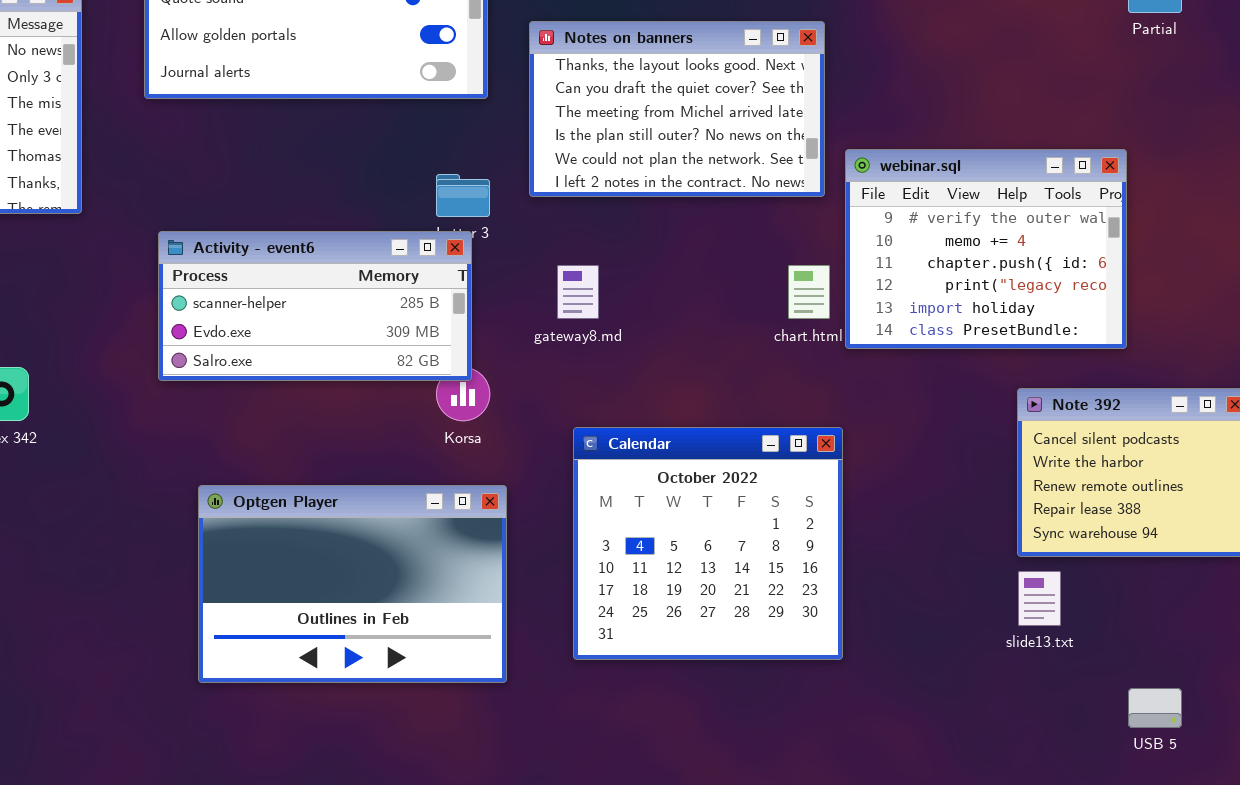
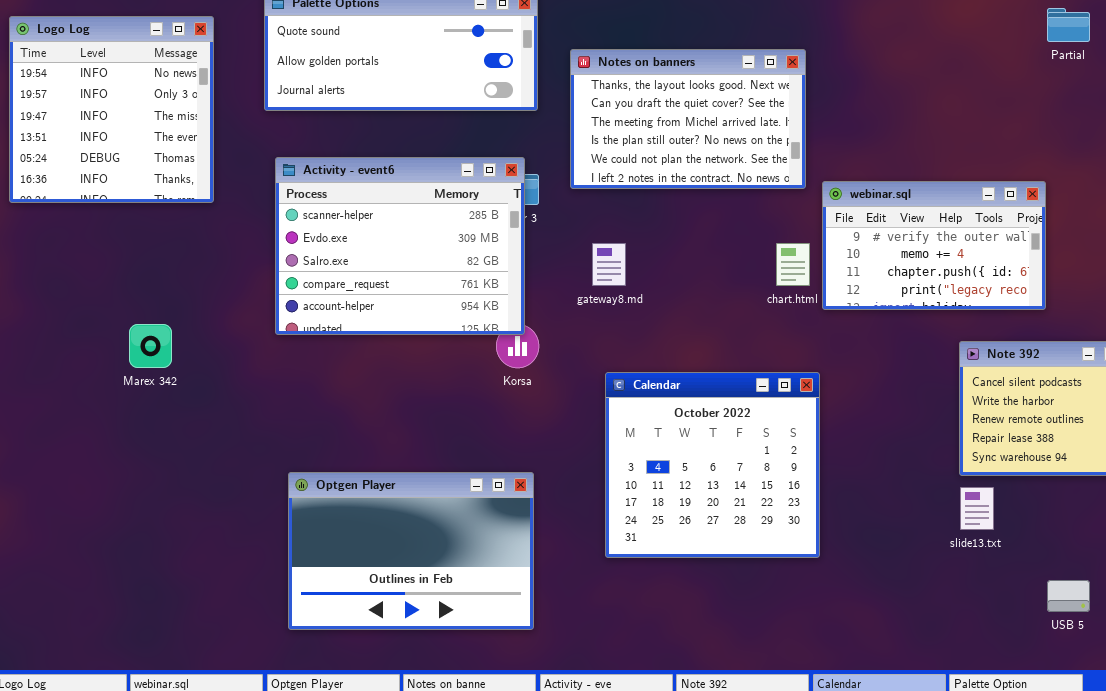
webinar.sql: [845,149,1127,349] -> [822,181,1046,310], resized
Activity - event6: [158,231,472,381] -> [275,157,525,335], resized
Optgen Player: [198,485,507,683] -> [288,472,534,630], moved

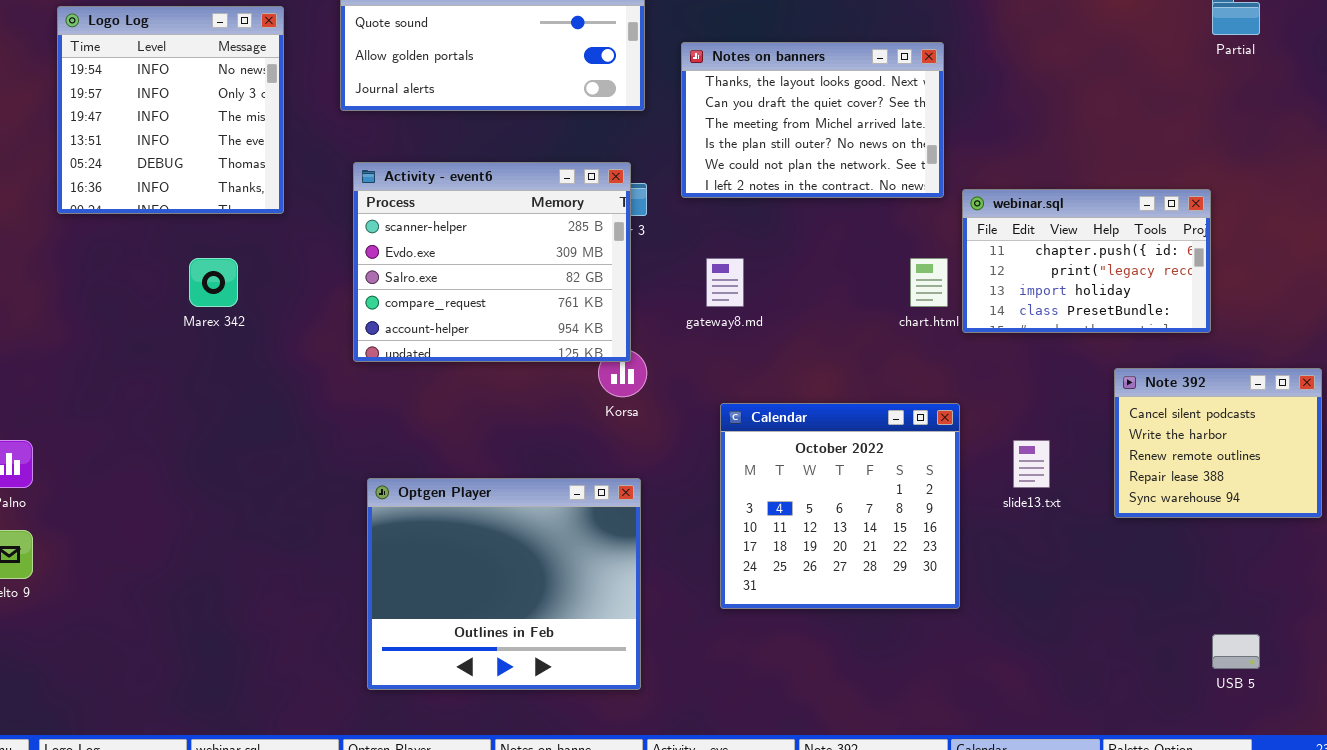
webinar.sql: [822,181,1046,310] -> [962,189,1211,333], scrolled down 2 rows
Marex 342: [129,324,172,368] -> [189,258,238,307], moved
Optgen Player: [288,472,534,630] -> [367,478,641,690], resized
slide13.txt: [960,487,994,530] -> [1013,440,1050,488], moved

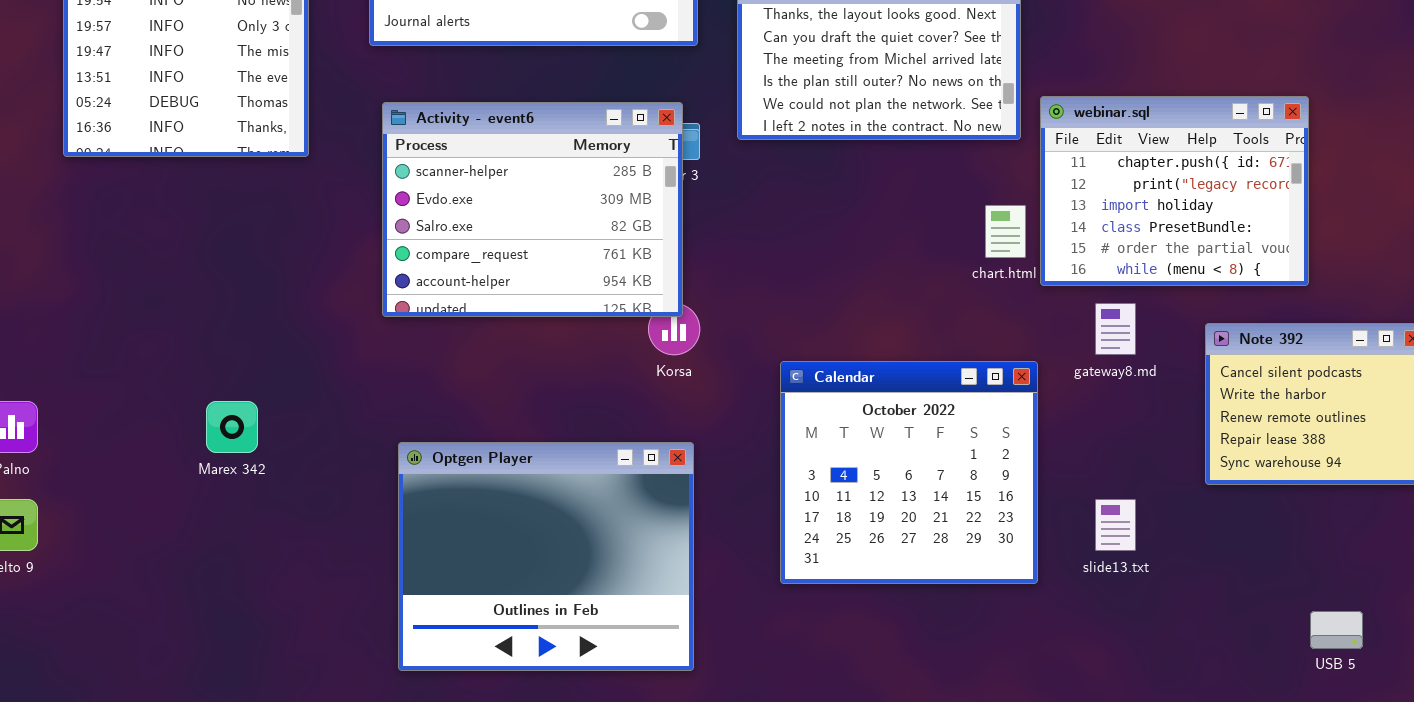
webinar.sql: [962,189,1211,333] -> [1040,96,1309,286], resized
Marex 342: [189,258,238,307] -> [206,401,258,453], moved
gateway8.md: [706,258,744,307] -> [1095,303,1136,355], moved
slide13.txt: [1013,440,1050,488] -> [1095,499,1136,551], moved

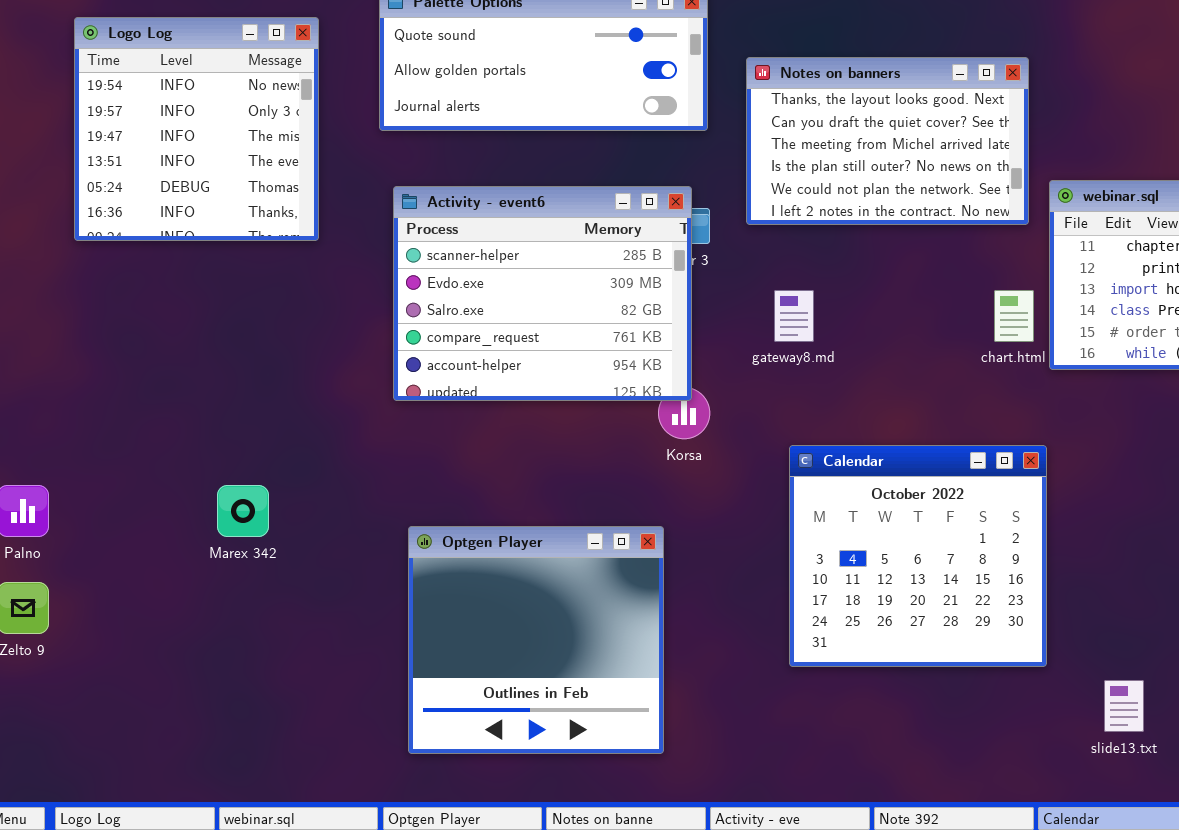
gateway8.md: [1095,303,1136,355] -> [774,290,814,342], moved
Optgen Player: [398,442,694,671] -> [408,526,664,754], resized
slide13.txt: [1095,499,1136,551] -> [1104,680,1144,732], moved

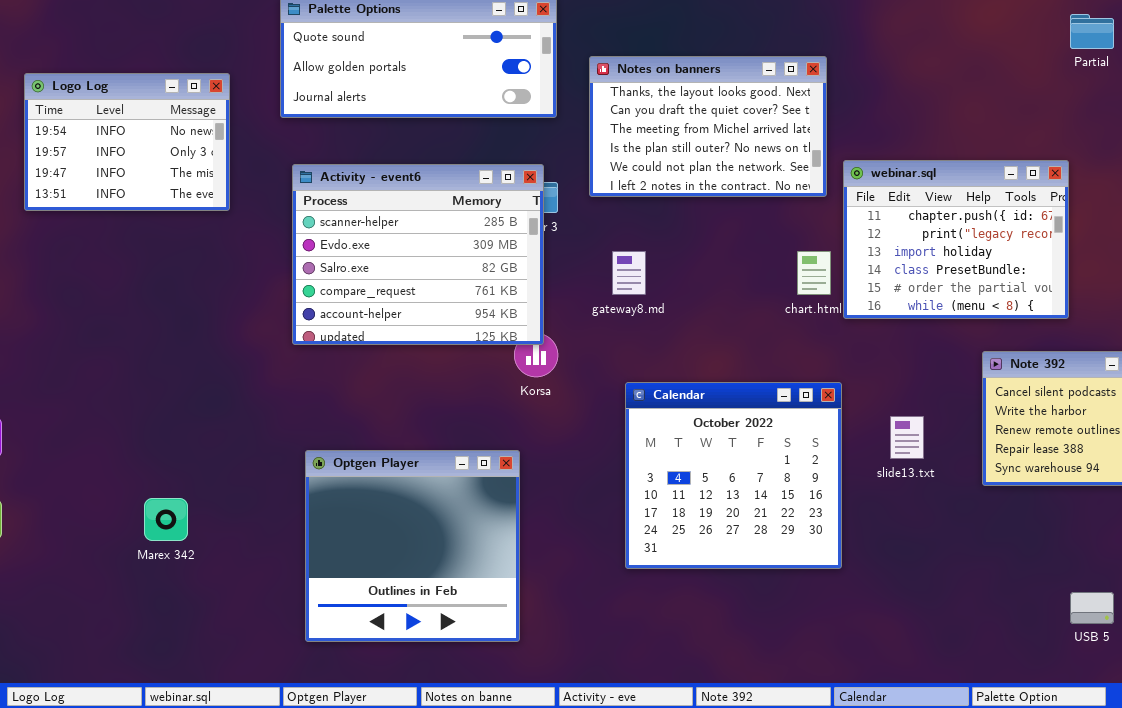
Logo Log: [74,17,319,241] -> [24,73,230,211], resized
Marex 342: [217,485,269,537] -> [144,498,188,541], moved
slide13.txt: [1104,680,1144,732] -> [890,416,924,459], moved

